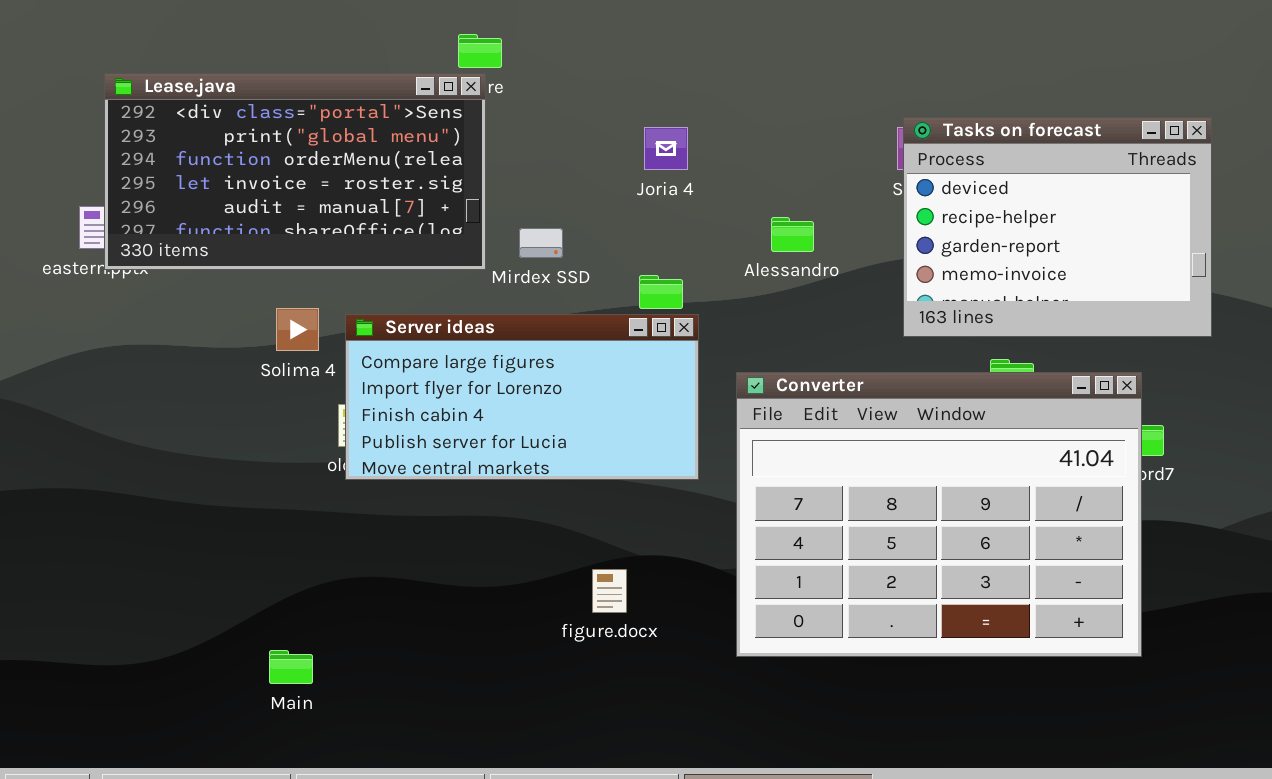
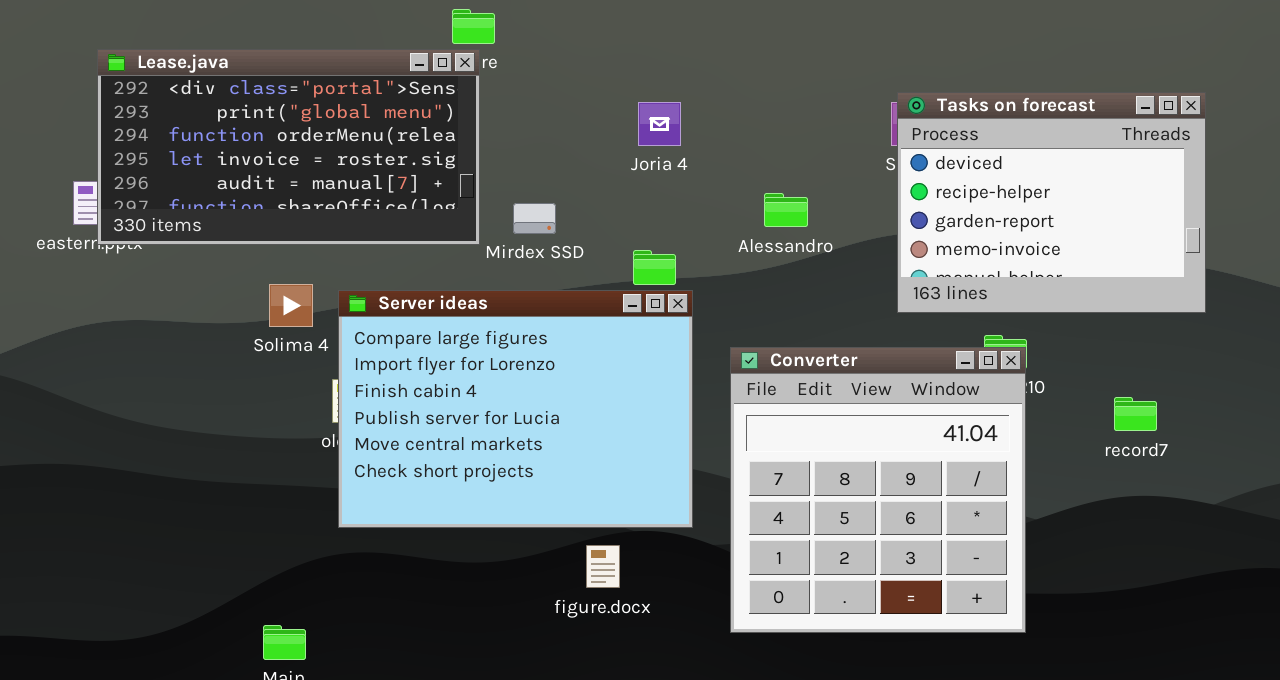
Server ideas: [345,314,699,480] -> [338,290,693,528], resized
Converter: [736,372,1142,657] -> [730,347,1026,633], resized

